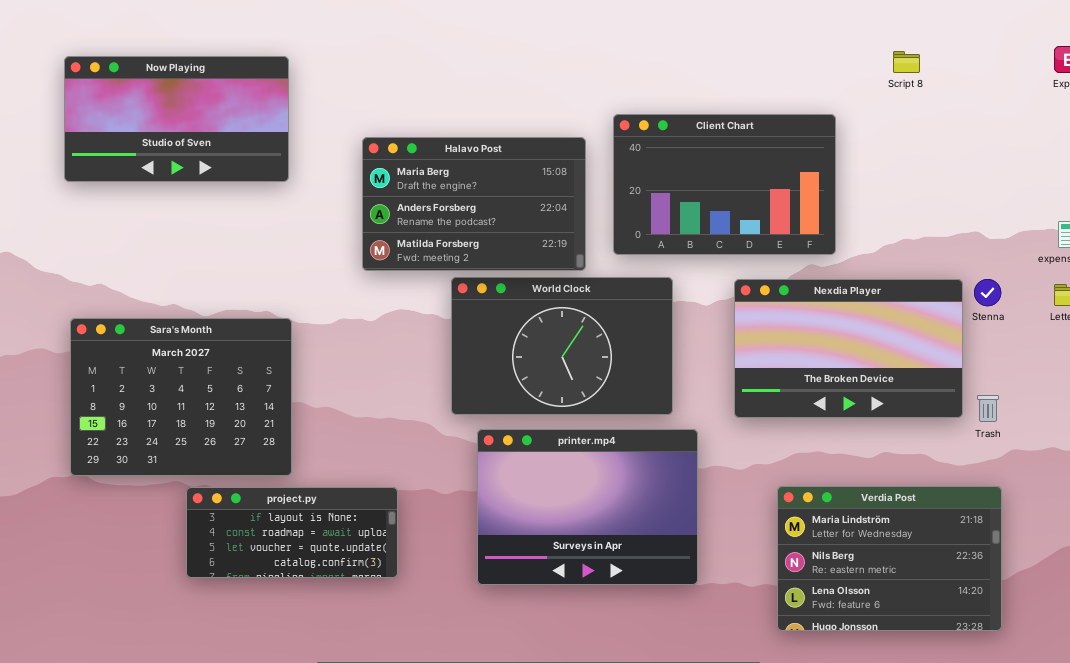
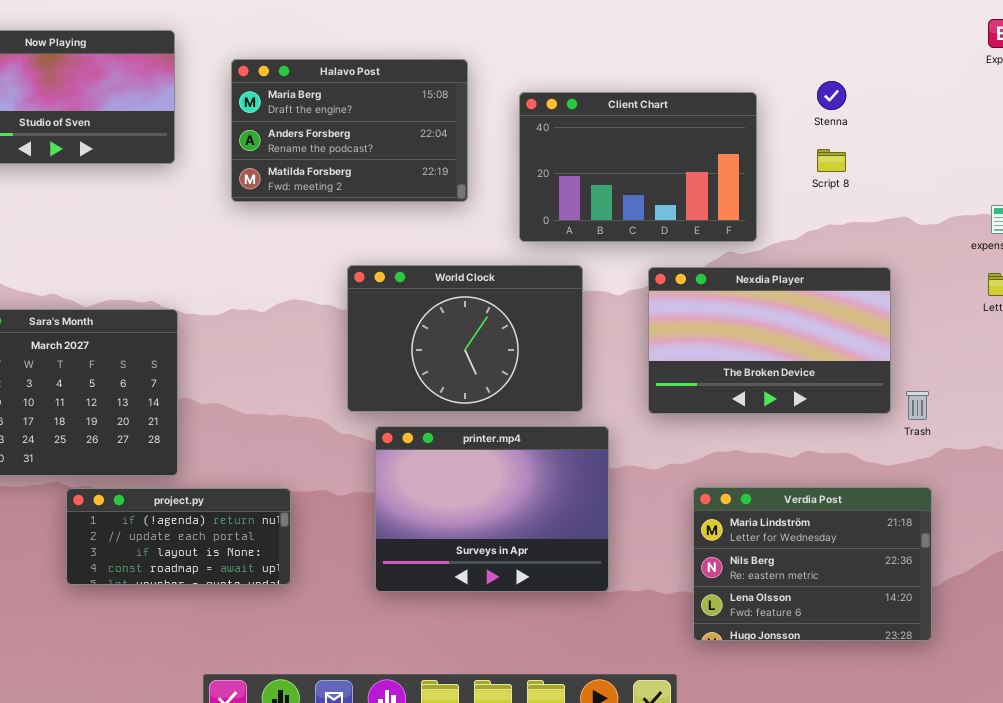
Script 8: [893,51,920,73] -> [817,149,846,172], moved
Halavo Post: [362,137,586,271] -> [231,59,468,202], moved
Stenna: [974,279,1001,306] -> [817,81,846,110], moved
project.py: [186,487,398,578] -> [66,488,291,585], scrolled up 2 rows

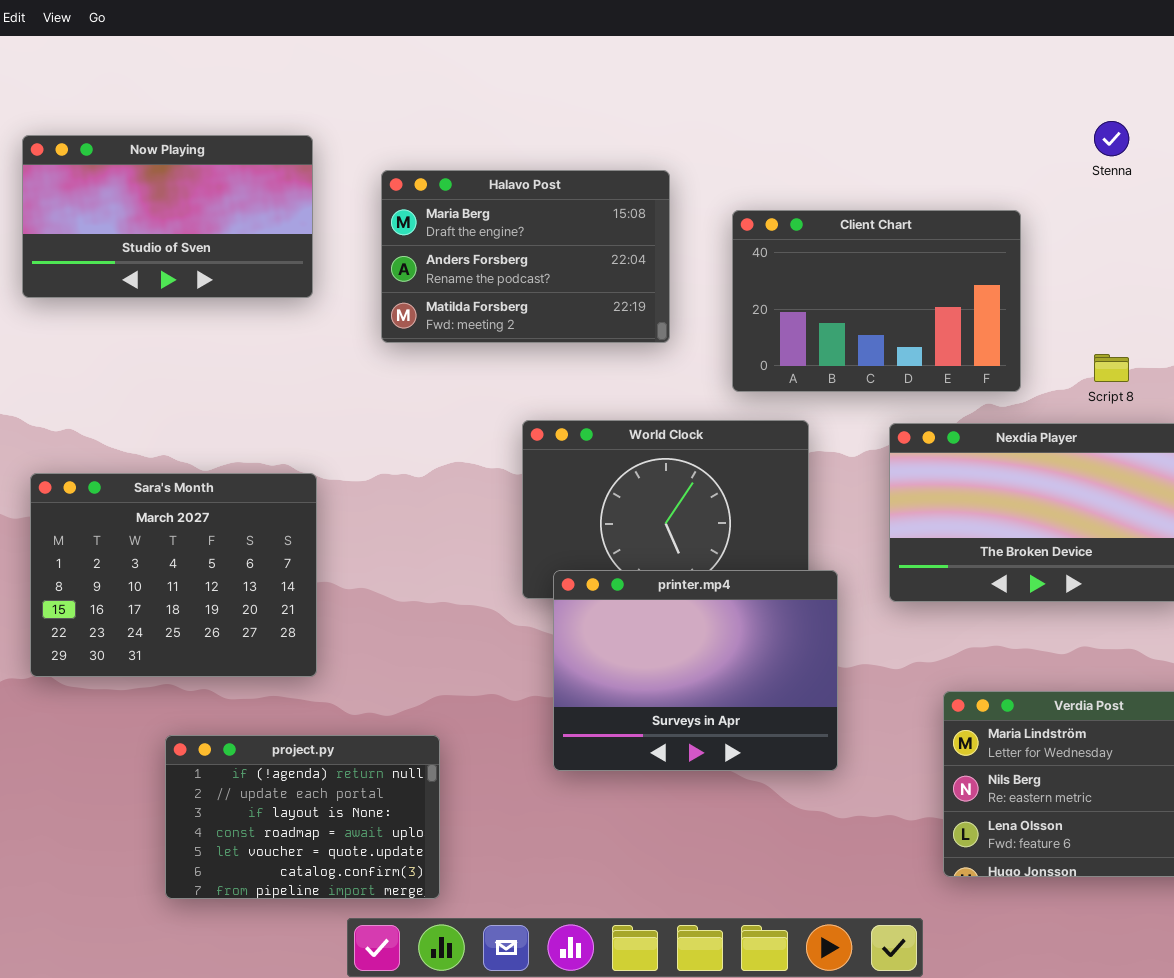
Stenna: [817,81,846,110] -> [1094,121,1129,156], moved
Script 8: [817,149,846,172] -> [1094,354,1129,382], moved
printer.mp4: [375,426,609,592] -> [553,570,838,771], moved
project.py: [66,488,291,585] -> [165,735,440,899], moved, resized

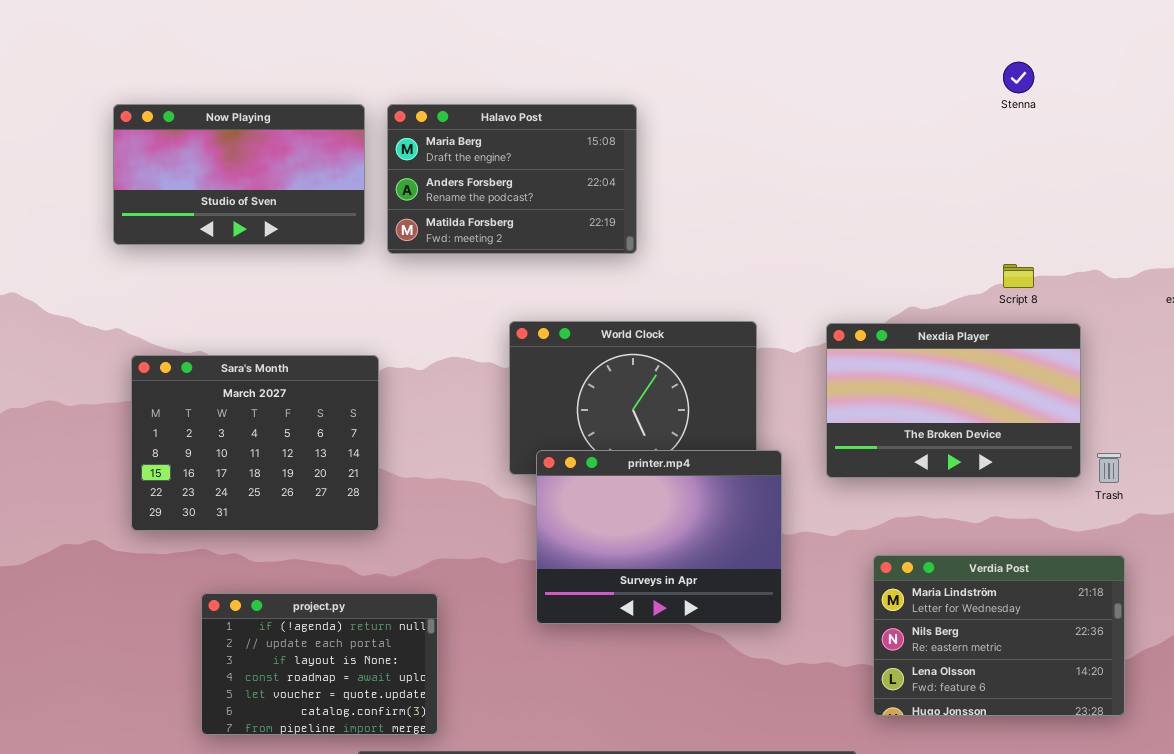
Now Playing: [22,135,313,298] -> [113,104,365,245], moved
Client Chart: [732,210,1021,392] -> none, closed
Sara's Month: [30,473,317,677] -> [131,355,379,531], moved

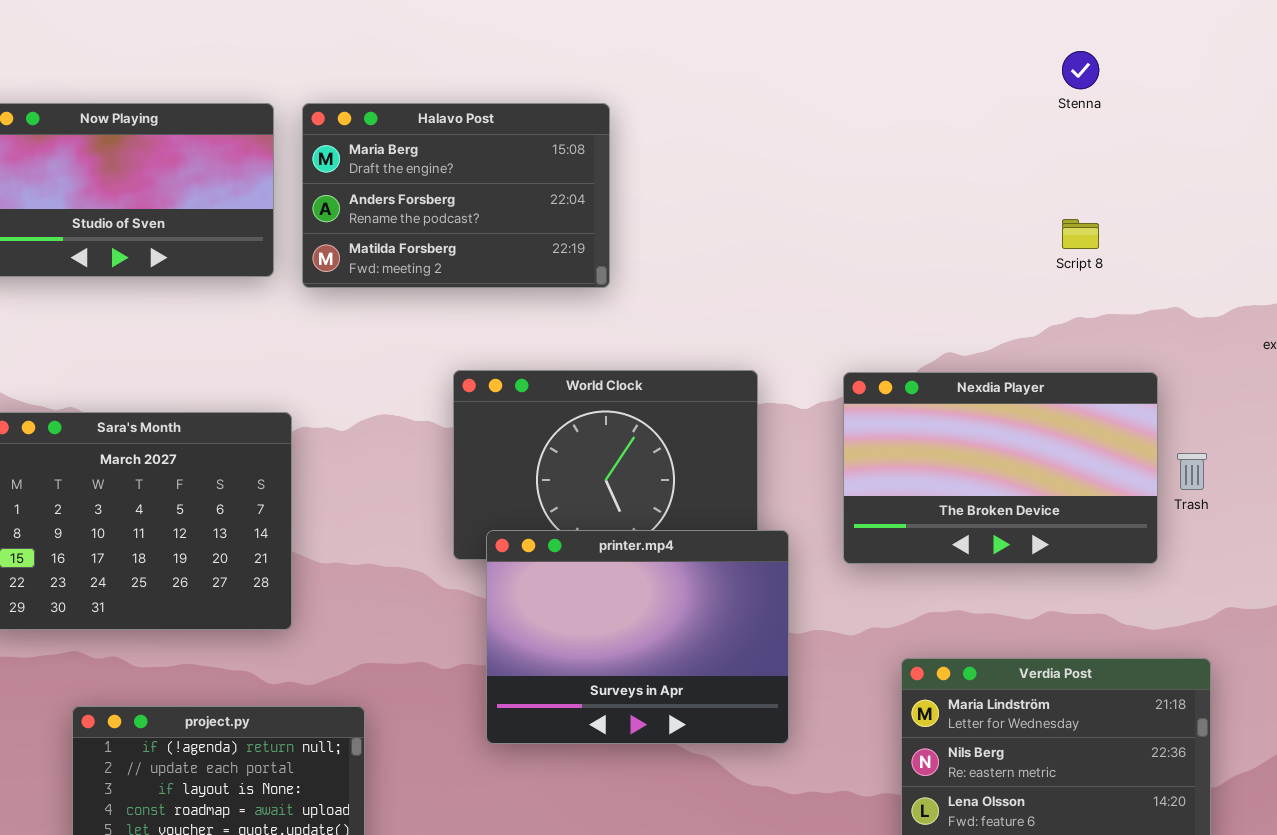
Script 8: [1003,264,1034,288] -> [1062,219,1099,249], moved
Trash: [1097,453,1121,483] -> [1177,453,1207,490], moved

